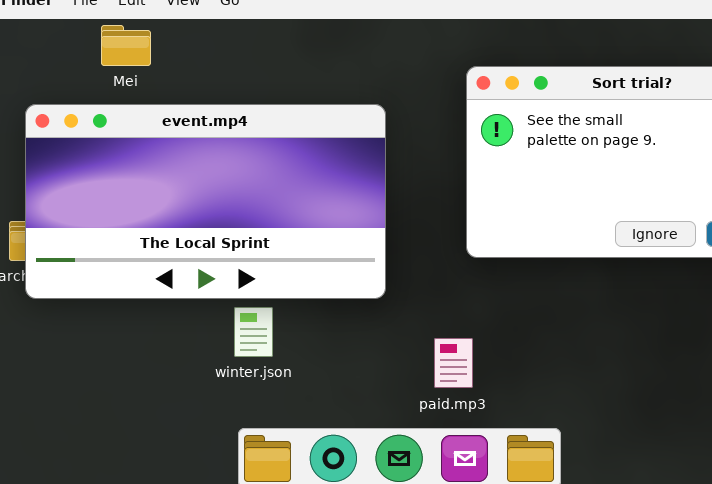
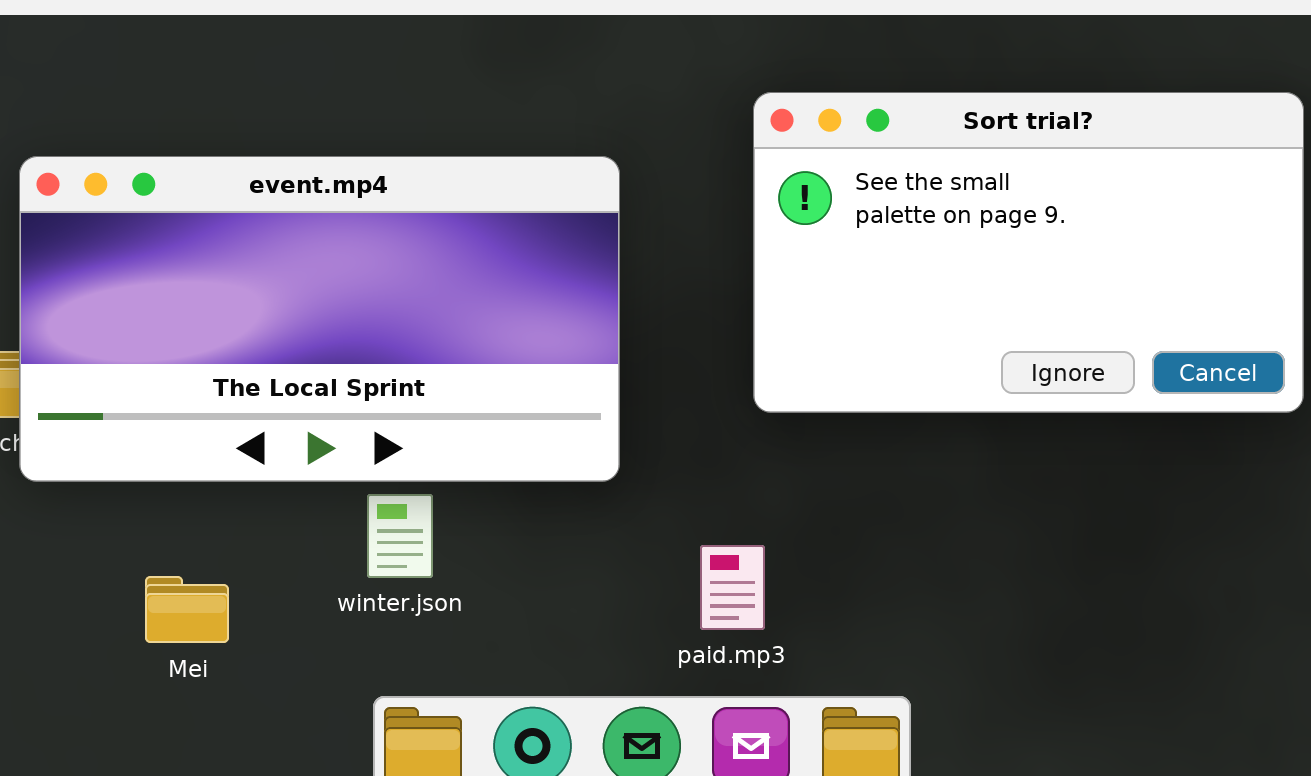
Mei: [101,25,151,66] -> [145,576,229,643], moved

